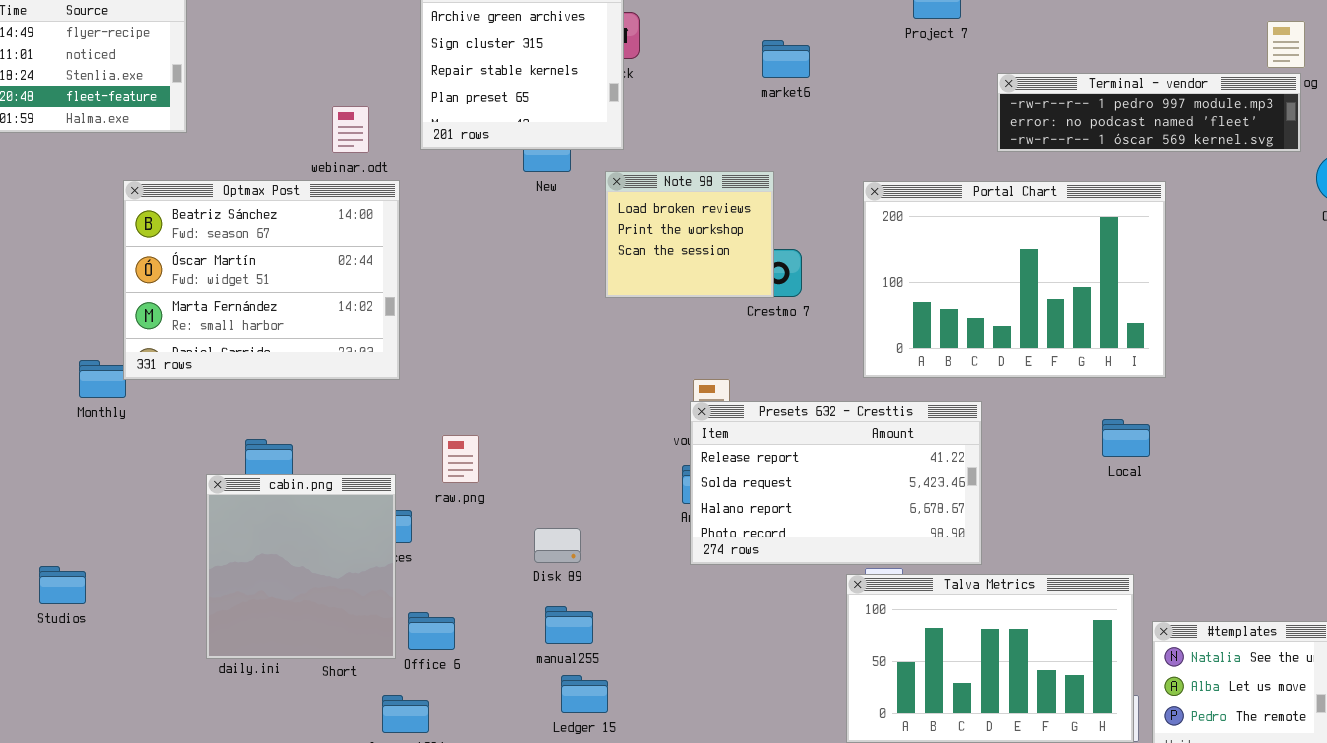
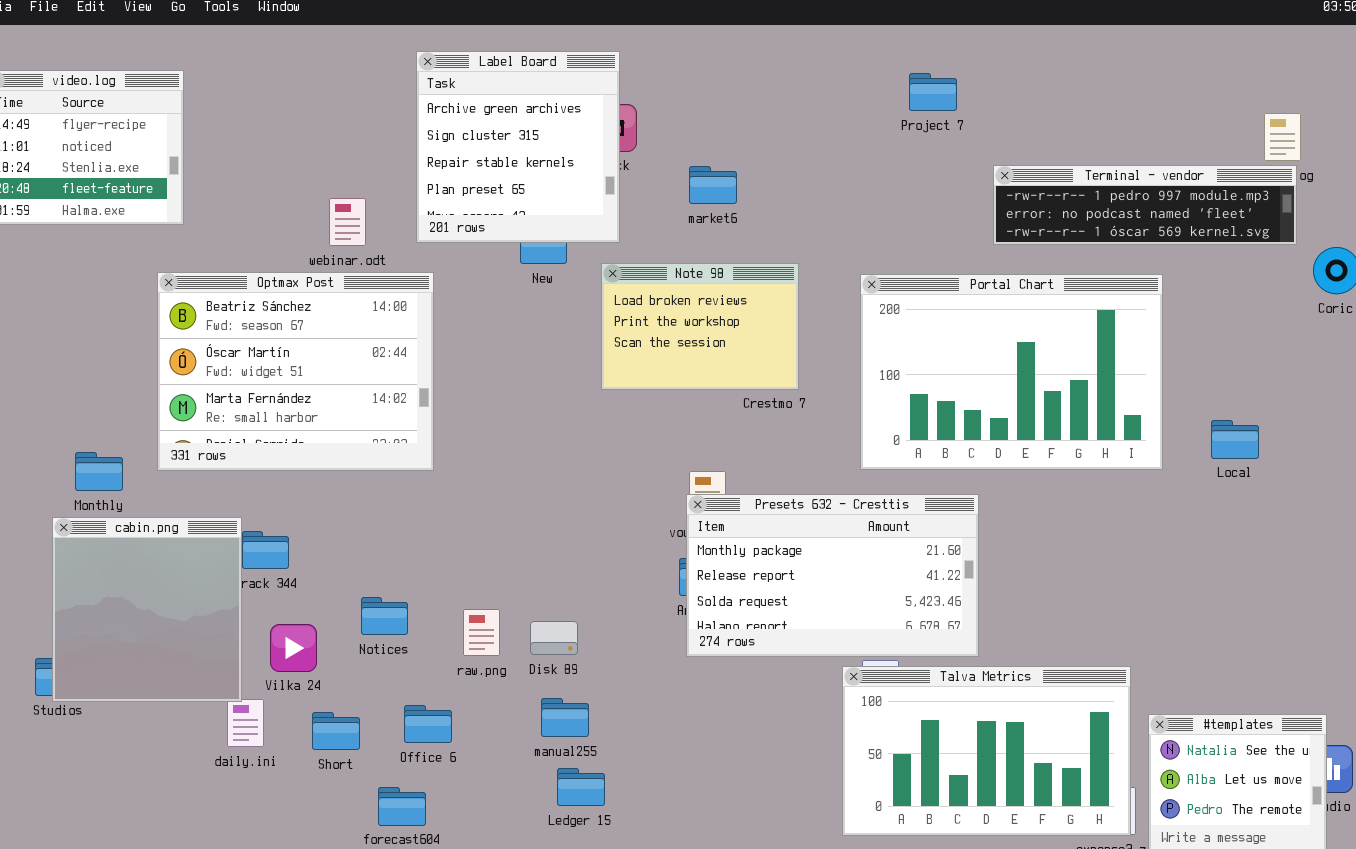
market6: [762,40,810,78] -> [689,166,737,204], moved
Note 98: [605,171,774,298] -> [601,263,799,390], resized
Optmax Post: [123,180,400,380] -> [157,272,434,471], moved
Presets 632 - Cresttis: [690,401,982,565] -> [686,494,979,657], scrolled up 1 row
Local: [1102,419,1150,457] -> [1211,420,1259,459], moved
raw.png: [442,435,479,483] -> [463,609,500,656], moved
cabin.png: [206,474,396,659] -> [52,517,242,702], moved

